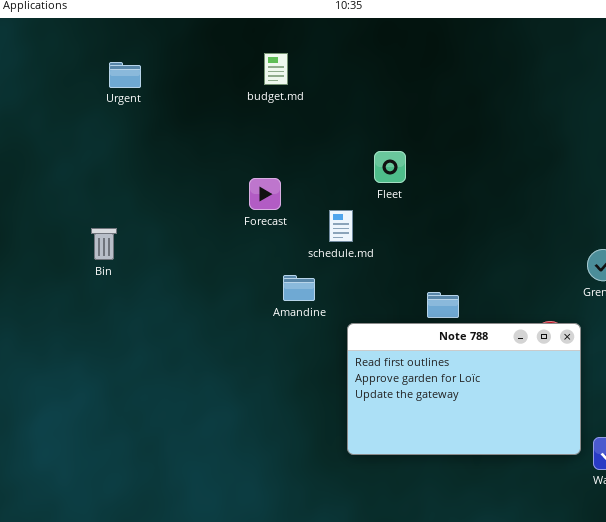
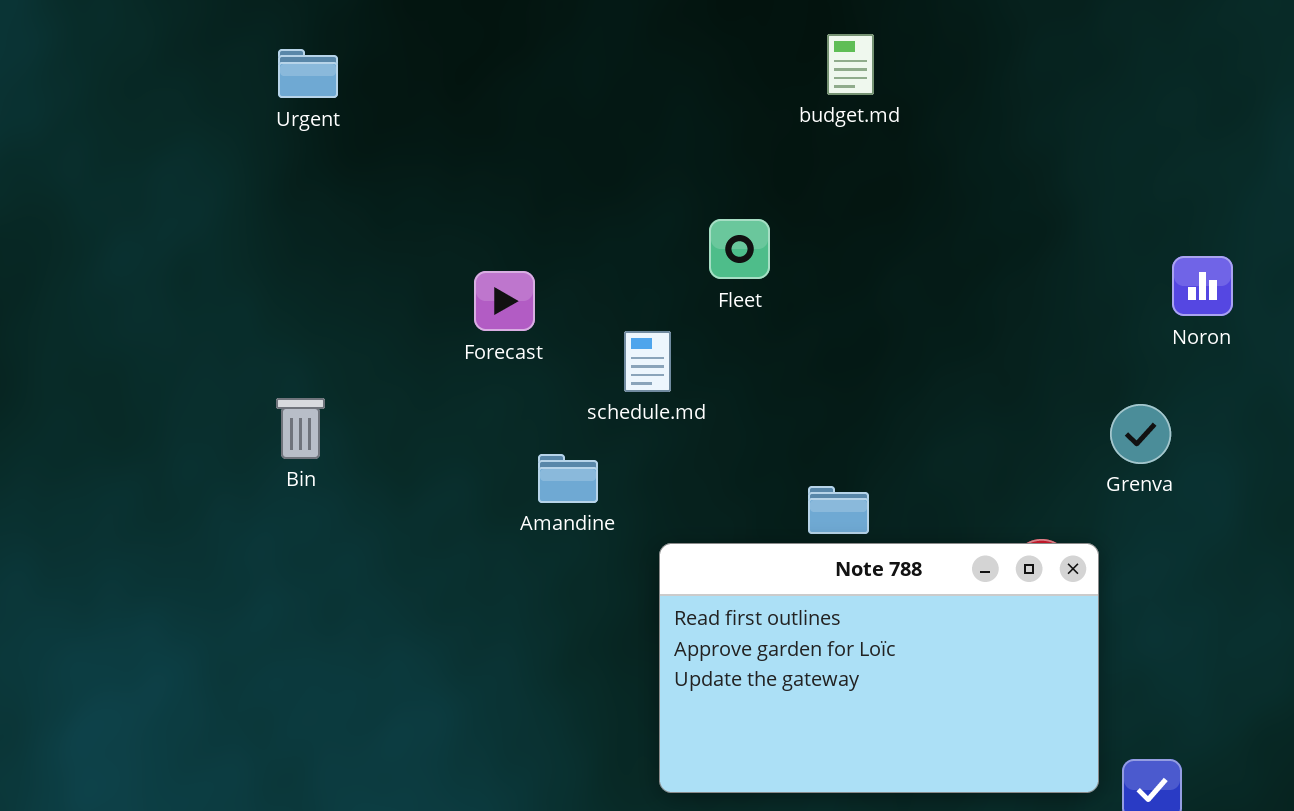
budget.md: [264,53,288,85] -> [827,34,874,95], moved
Urgent: [109,62,141,88] -> [278,49,338,98], moved
Bin: [91,228,117,260] -> [276,398,325,459], moved

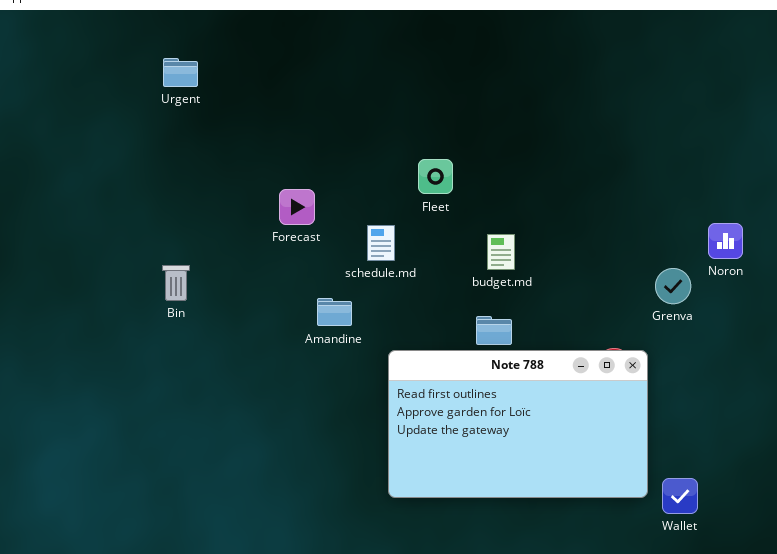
budget.md: [827,34,874,95] -> [487,234,515,270], moved
Noron: [1172,256,1233,316] -> [708,223,743,259], moved

